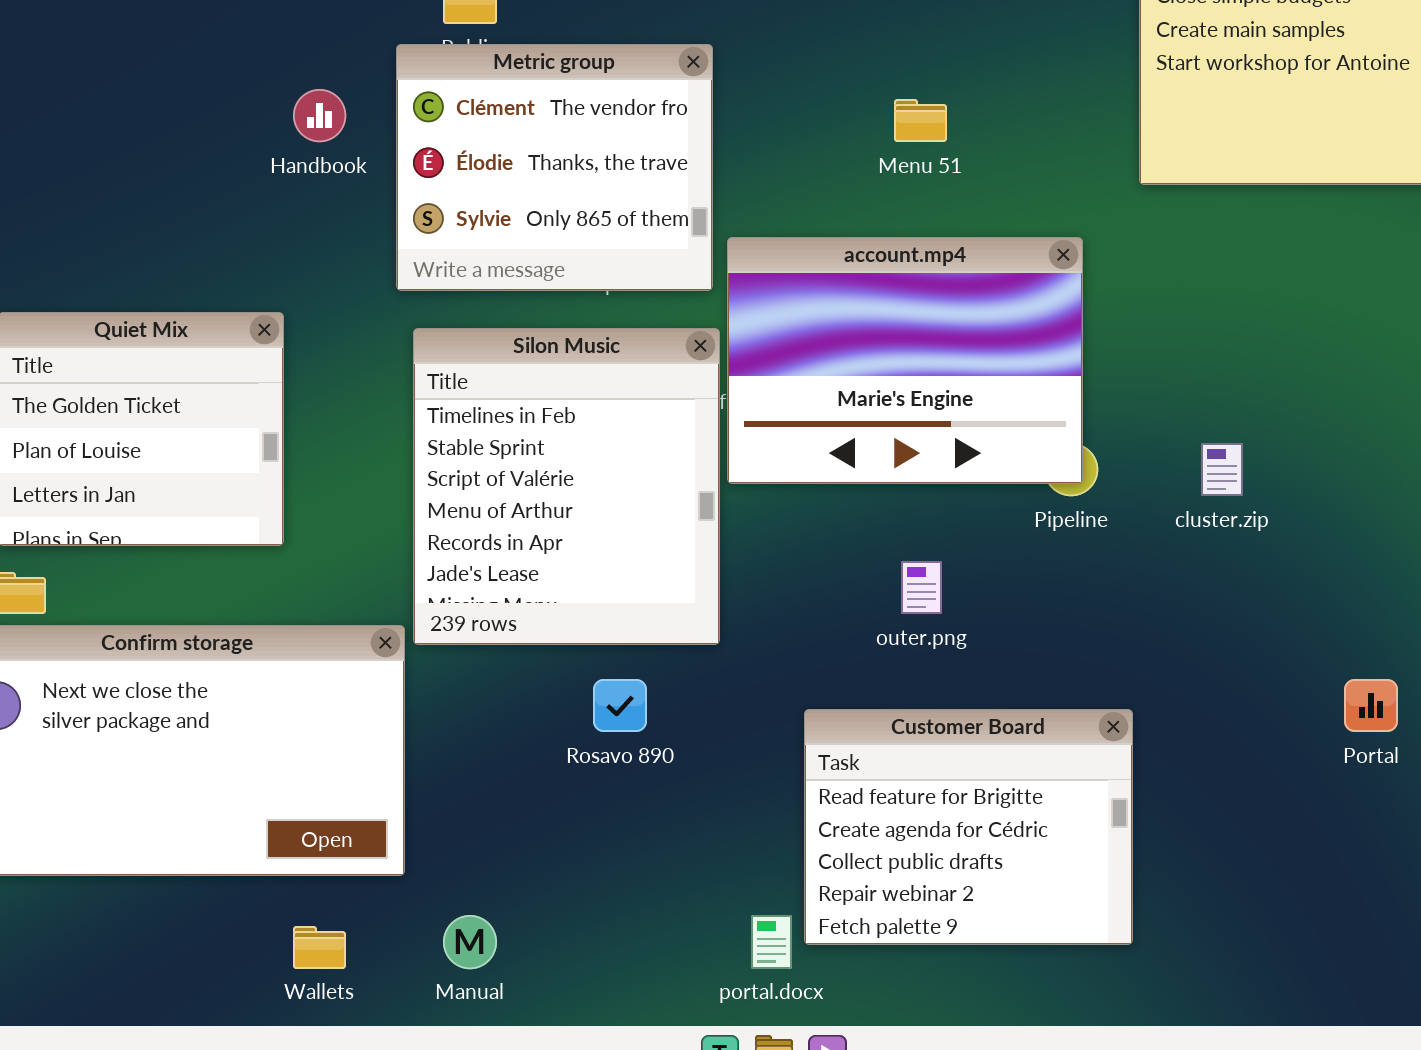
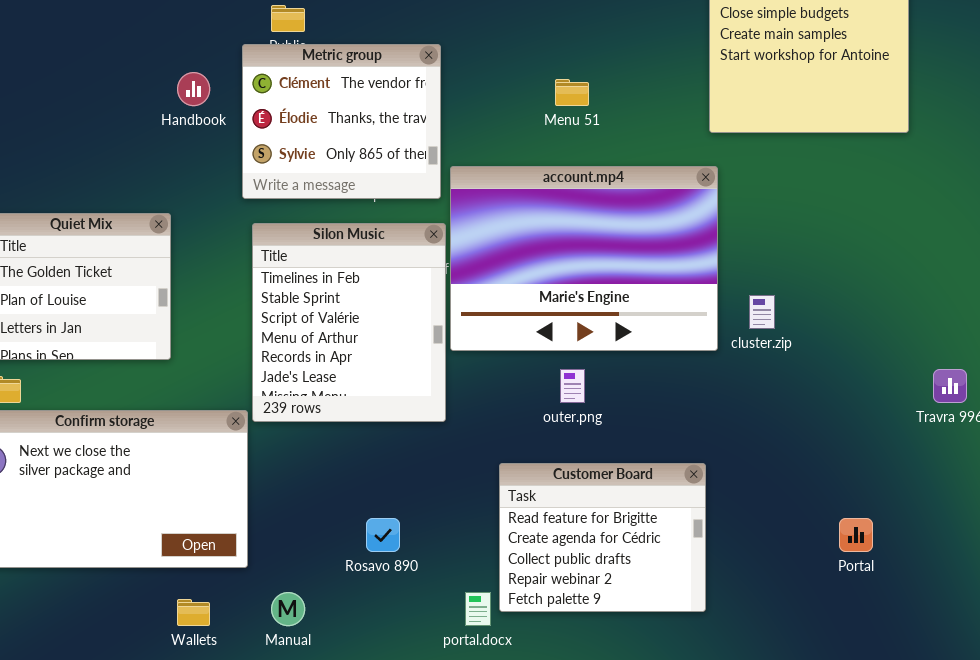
account.mp4: [727,237,1083,484] -> [450,166,718,351], resized
Rosavo 890: [593,679,647,732] -> [366,518,400,552], moved
Portal: [1344,679,1398,732] -> [839,518,873,552], moved

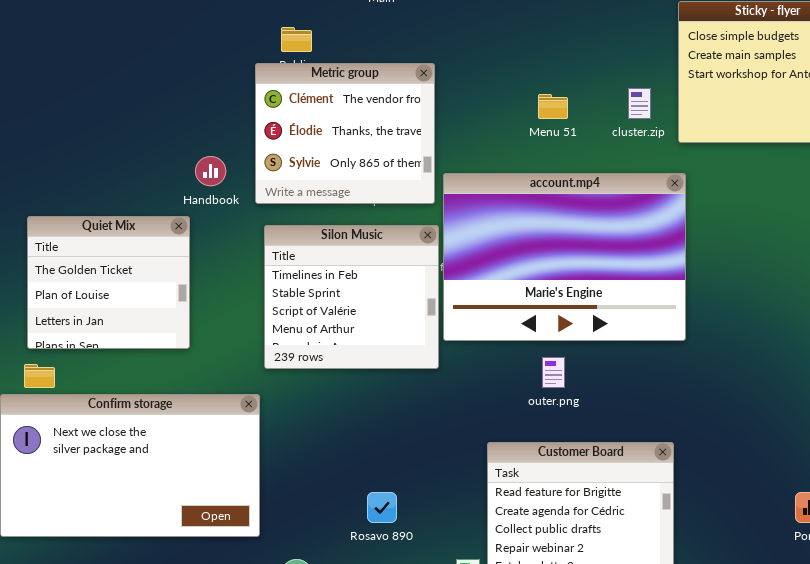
Handbook: [177,72,210,106] -> [195,156,226,186], moved
Silon Music: [252,223,446,422] -> [264,225,439,369], resized
cluster.zip: [749,295,775,329] -> [628,88,651,119], moved

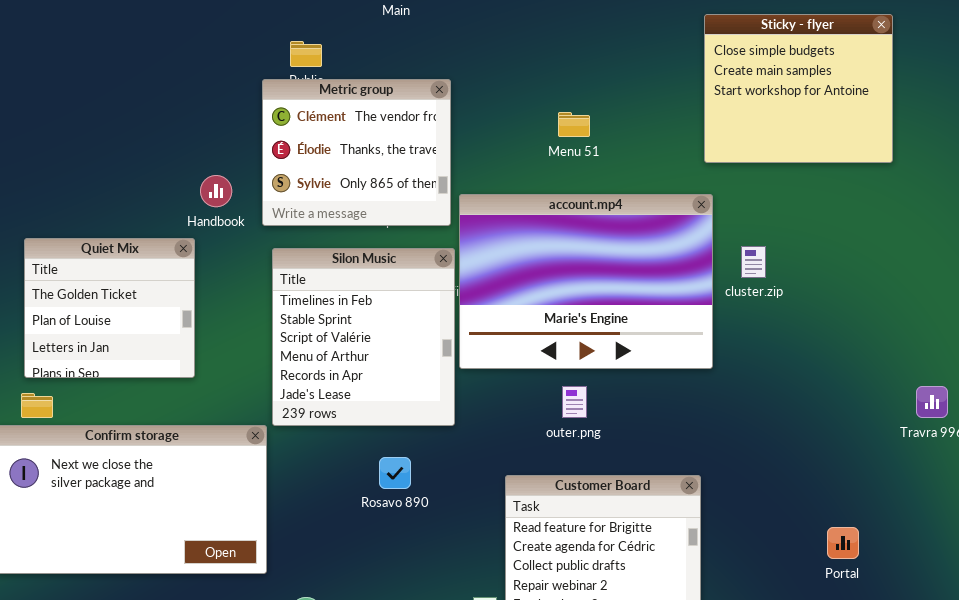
cluster.zip: [628,88,651,119] -> [741,246,766,278], moved
Silon Music: [264,225,439,369] -> [272,248,455,426], resized
Rosavo 890: [367,492,397,523] -> [379,457,411,489], moved

